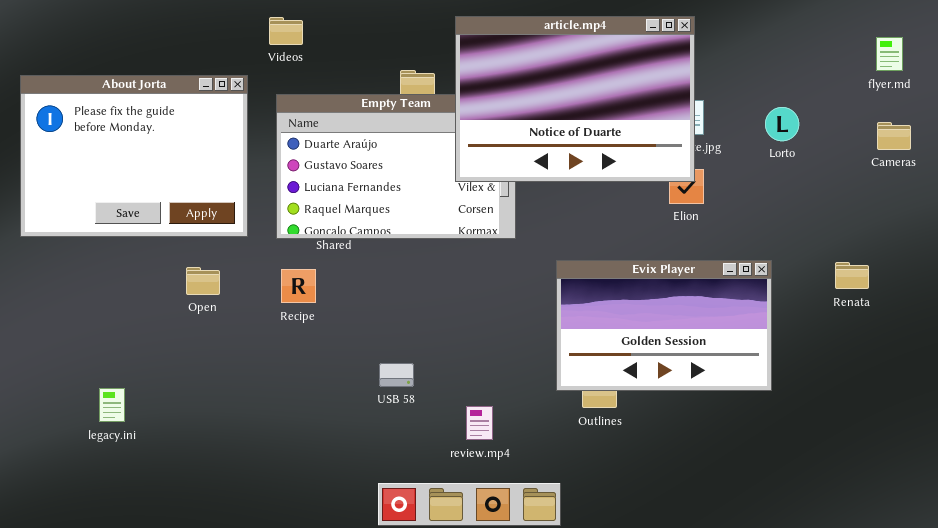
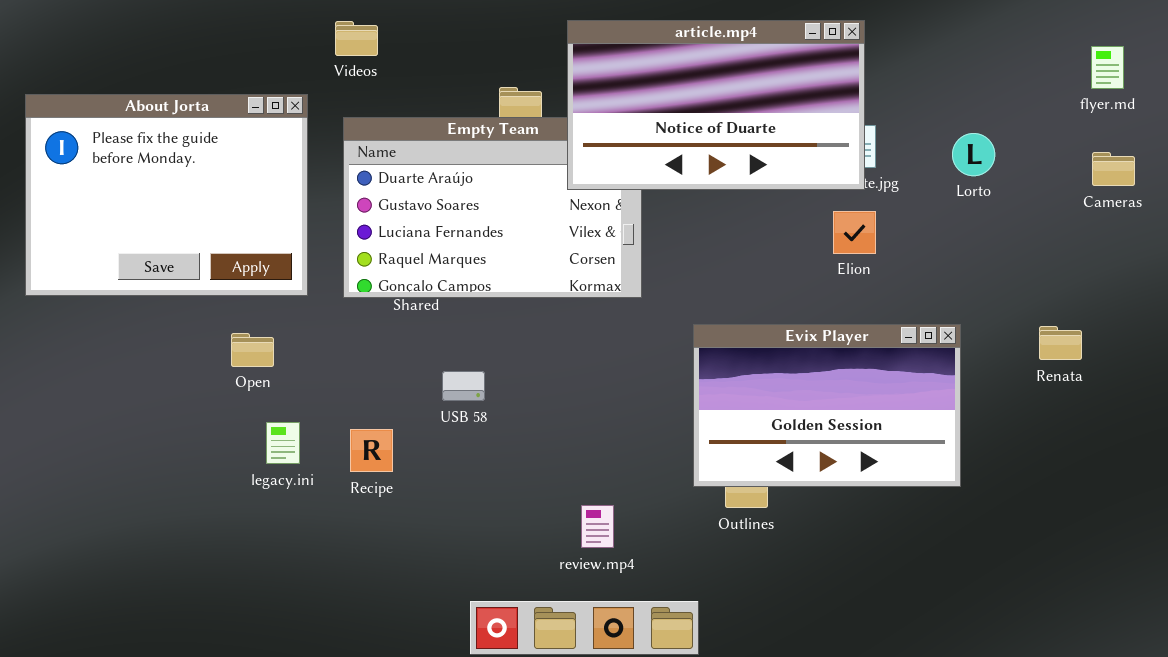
article.mp4: [455,16,695,182] -> [567,20,865,190], resized
Recipe: [281,269,316,303] -> [350,429,393,472], moved
USB 58: [379,363,414,387] -> [442,371,485,401], moved
legacy.ini: [99,388,125,422] -> [266,422,300,464], moved

